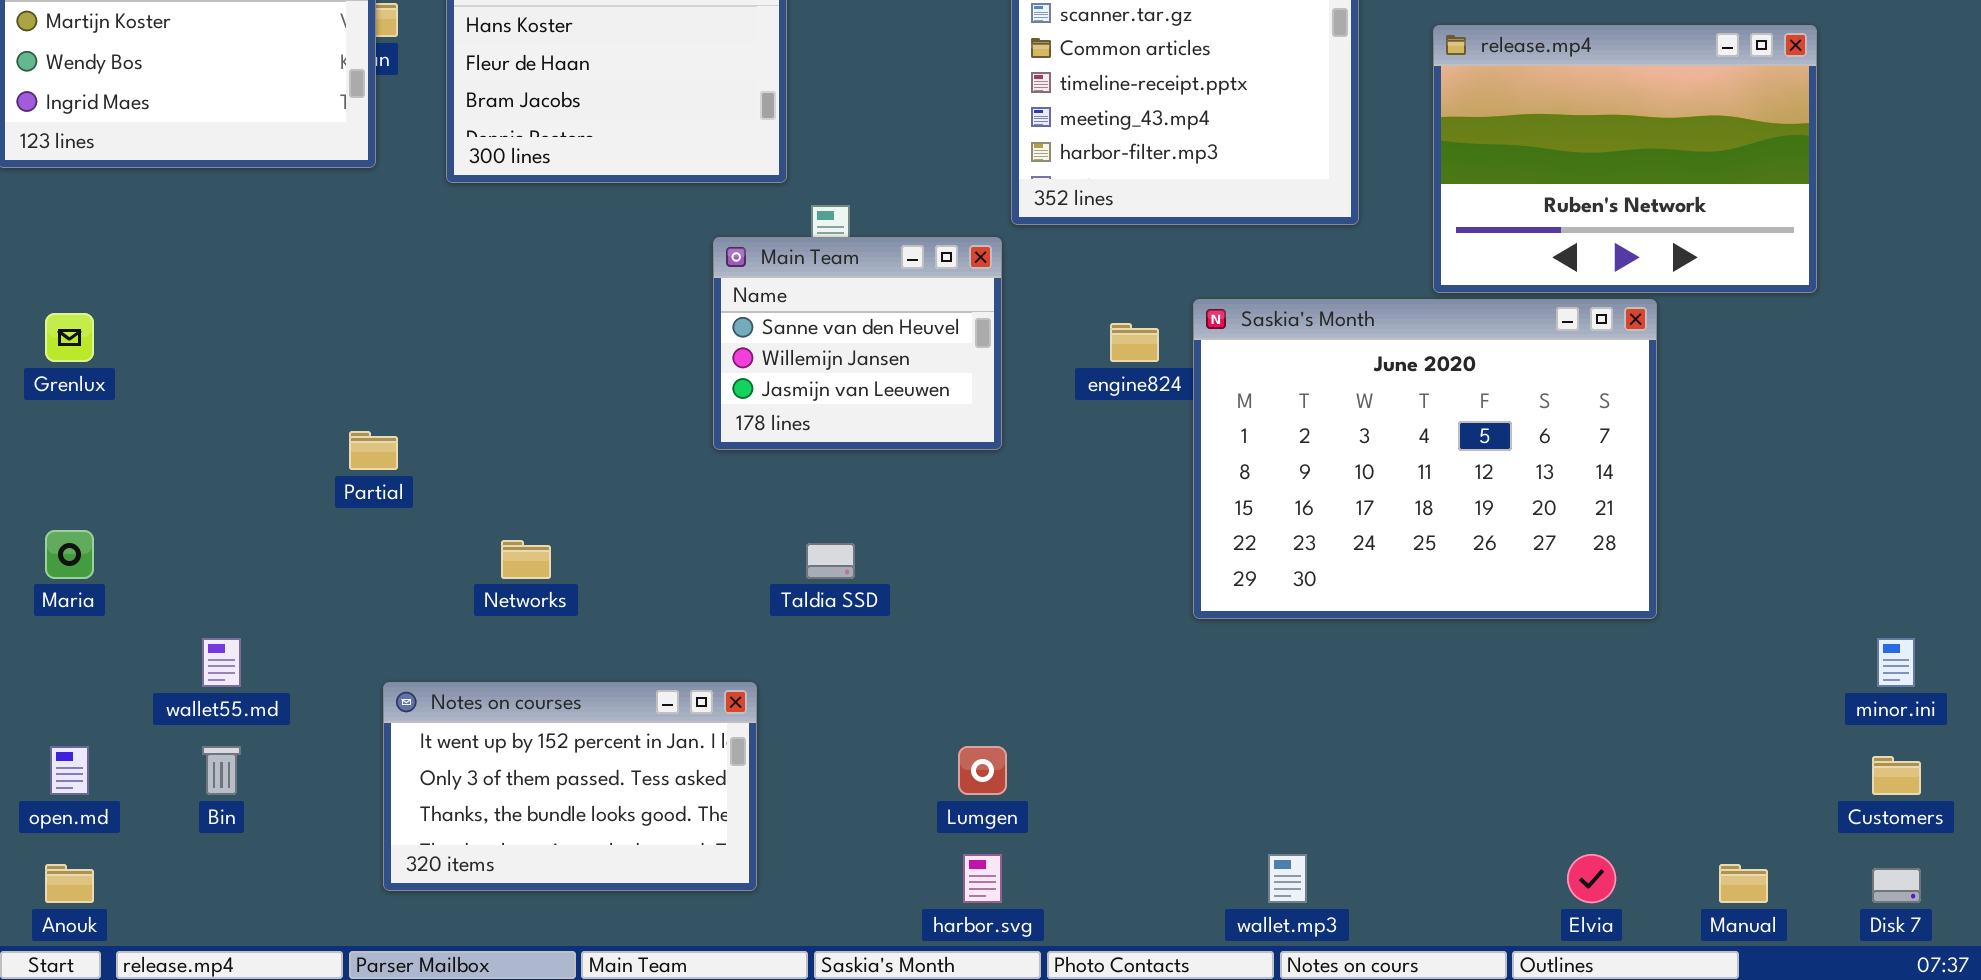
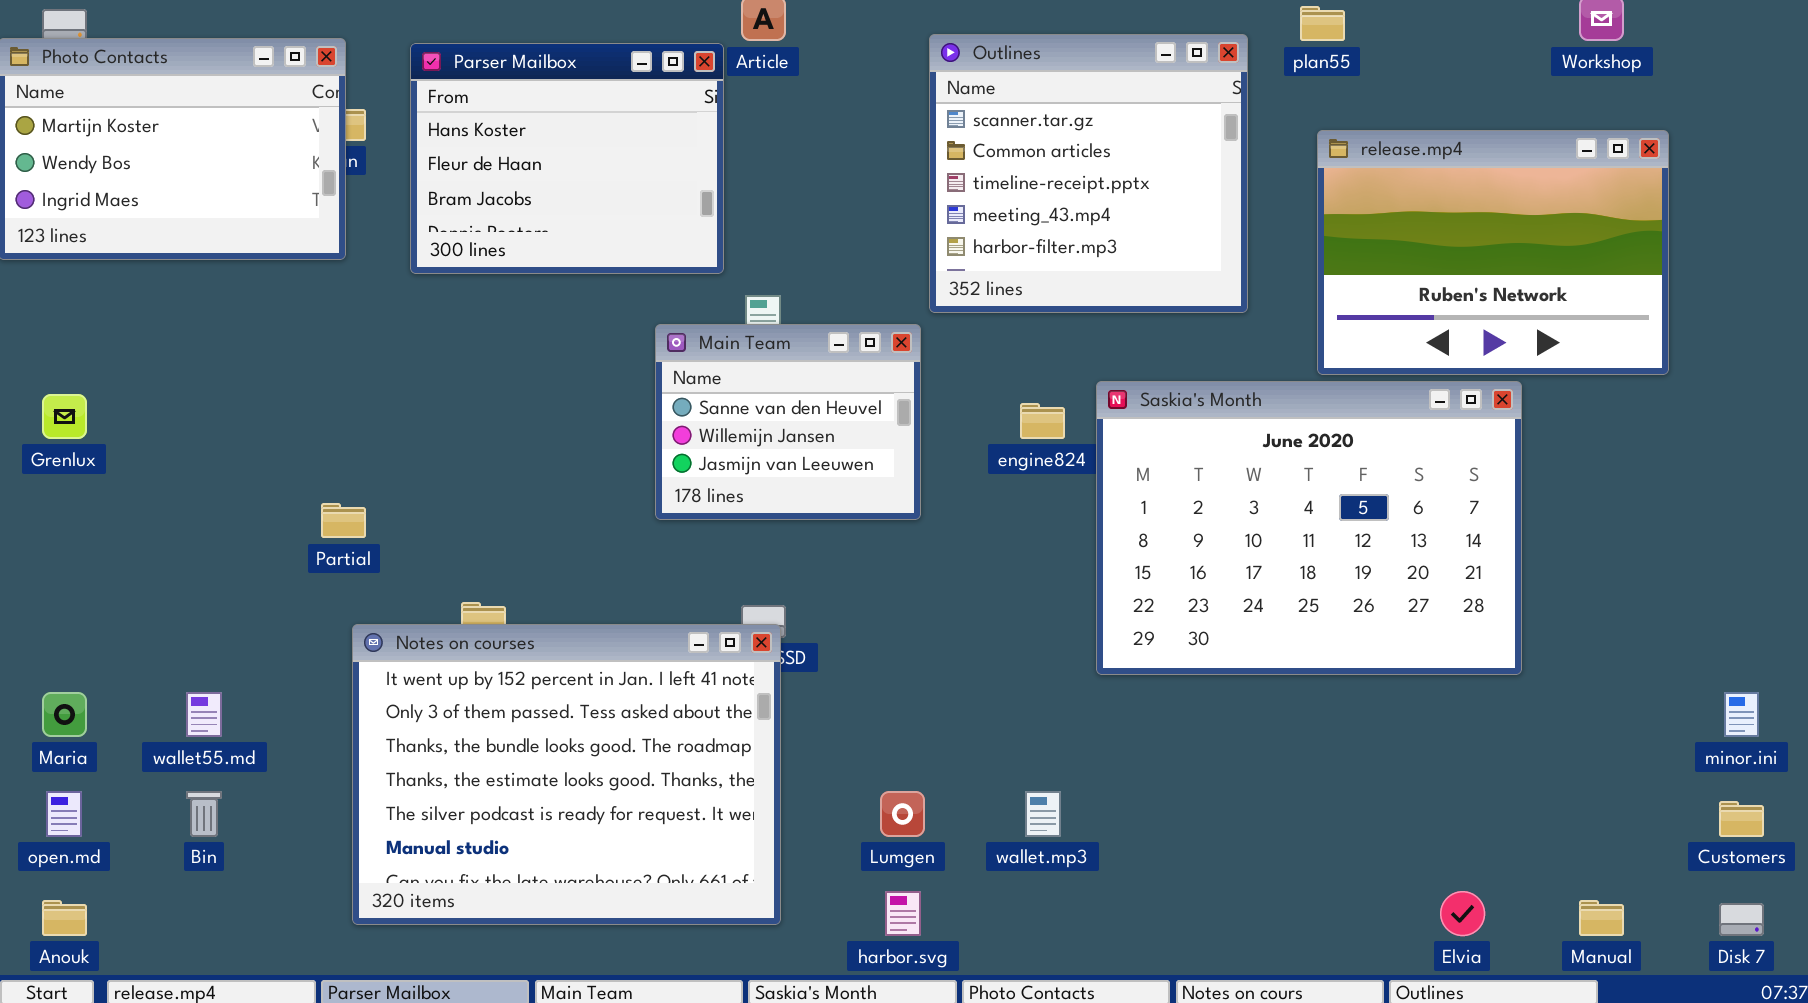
Maria: [45,530,94,579] -> [42,692,87,737], moved
Notes on courses: [383,682,757,891] -> [352,624,781,925], resized
wallet.mp3: [1268,854,1307,903] -> [1025,791,1061,837], moved

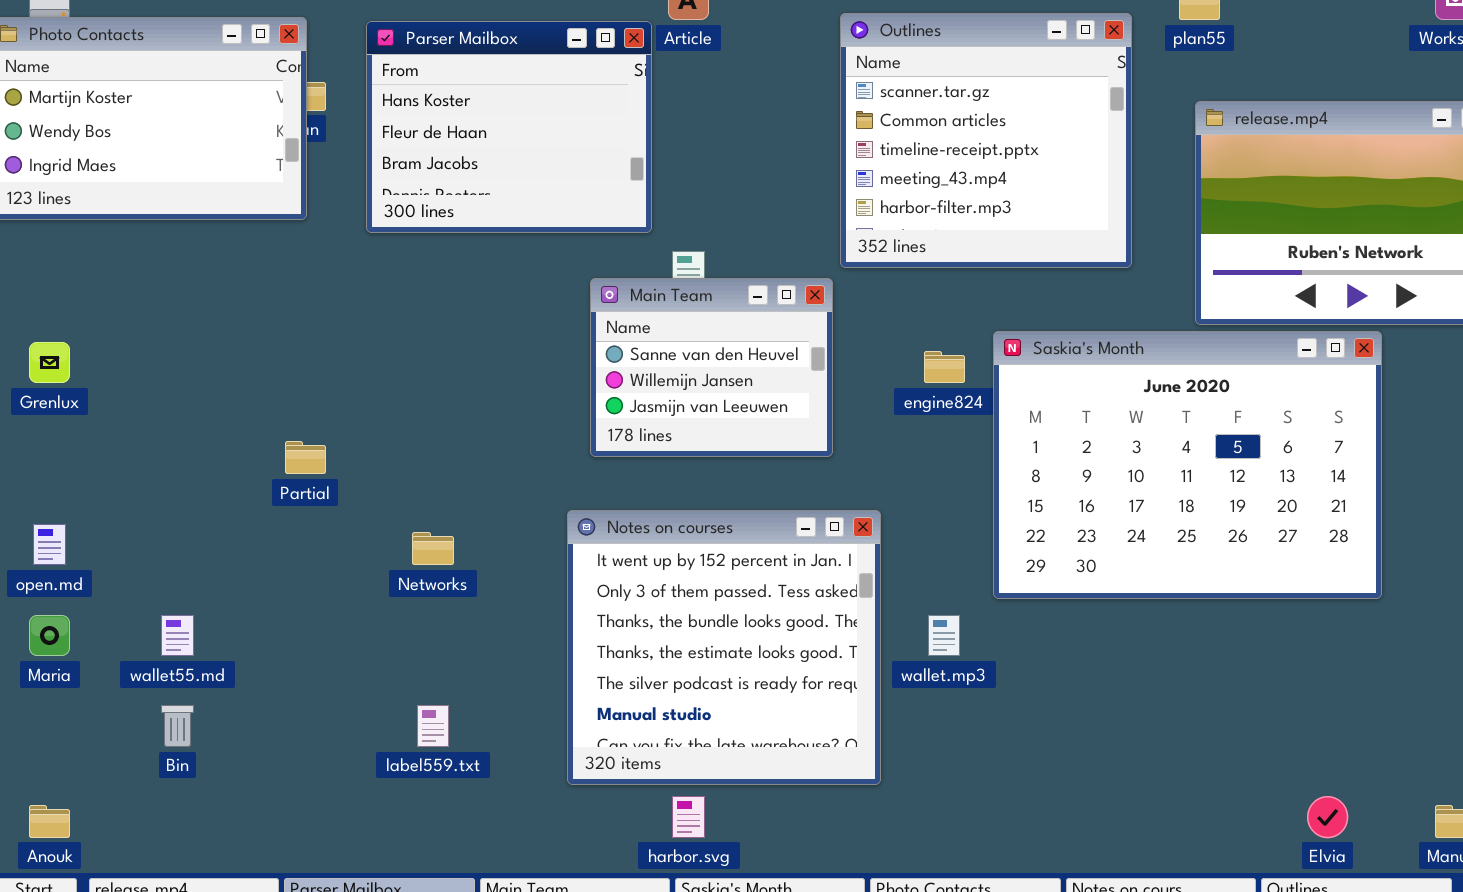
Notes on courses: [352,624,781,925] -> [567,510,881,785], moved, resized
open.md: [46,791,82,837] -> [33,524,66,565], moved
wallet.mp3: [1025,791,1061,837] -> [928,615,960,656], moved
harbor.svg: [885,891,921,936] -> [672,796,705,838], moved

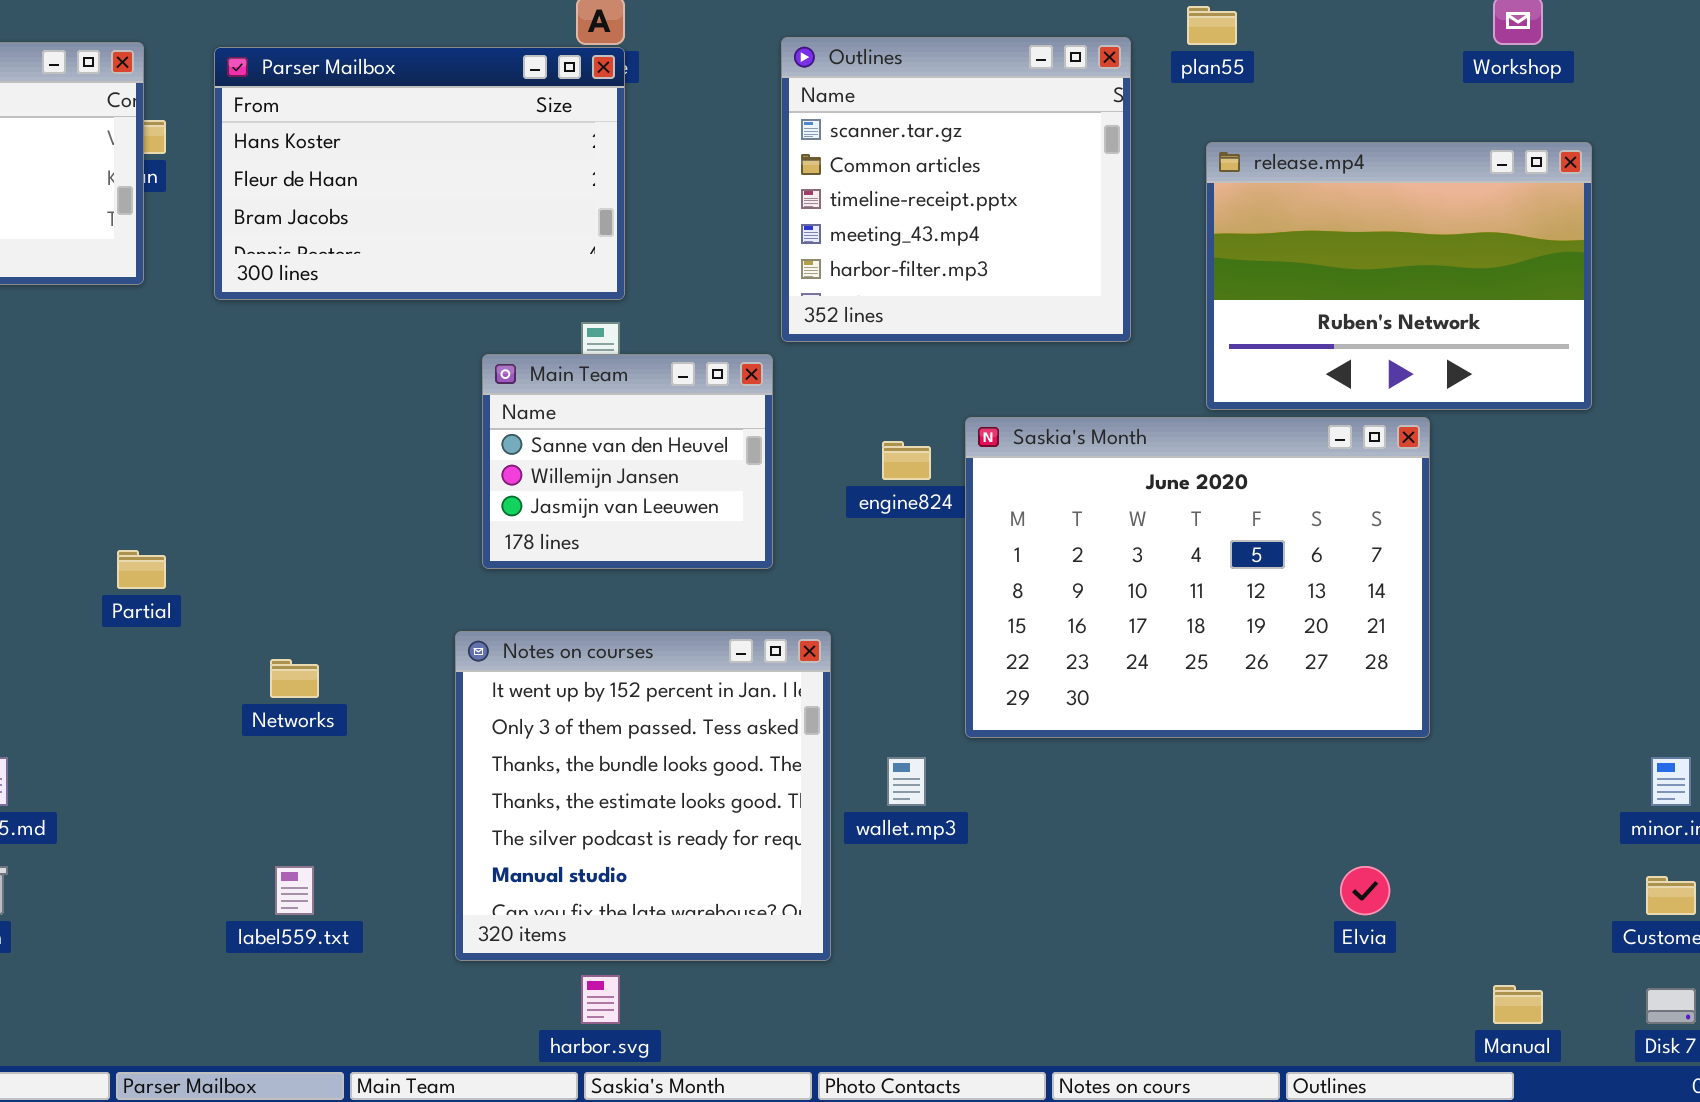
Parser Mailbox: [366,21,652,233] -> [214,47,625,300], resized
Elvia: [1307,796,1348,838] -> [1340,866,1390,915], moved

